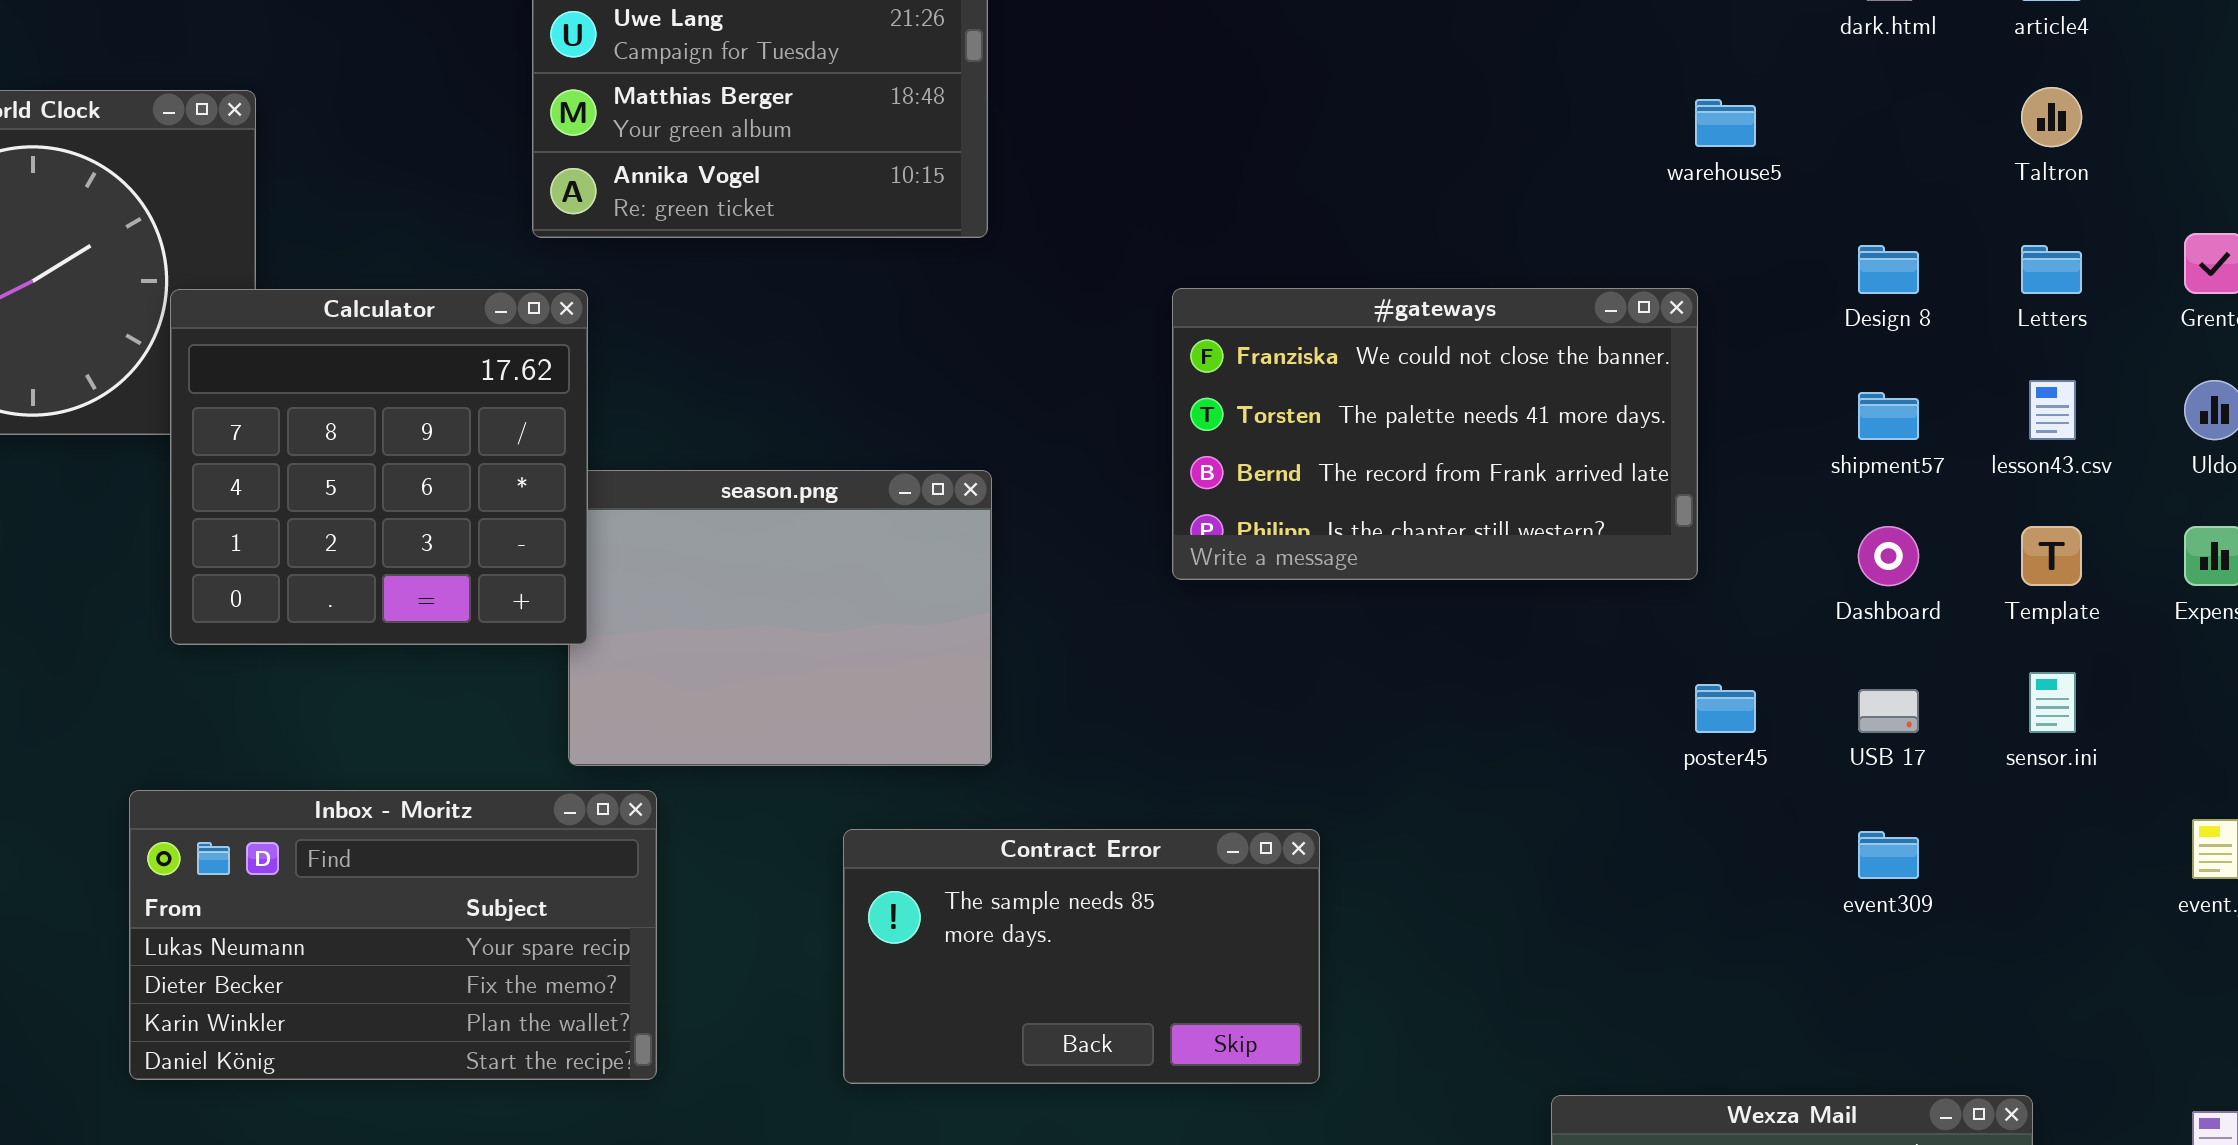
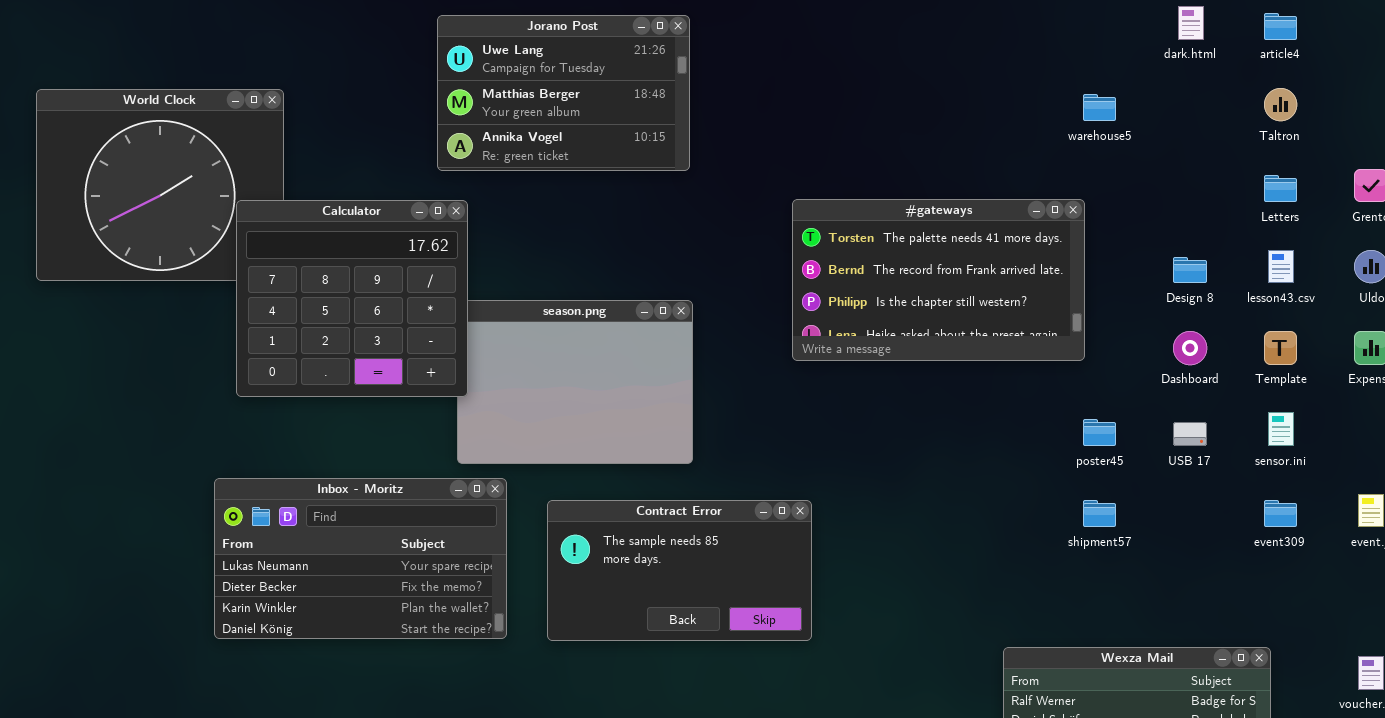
Design 8: [1858,245,1919,294] -> [1173,257,1207,283], moved
#gateways: [1172,288,1698,580] -> [792,199,1085,361], scrolled down 1 row
shipment57: [1858,392,1919,440] -> [1083,500,1116,527], moved
Contract Error: [843,829,1320,1084] -> [547,500,812,641], moved
event309: [1858,831,1919,879] -> [1264,500,1297,527], moved

